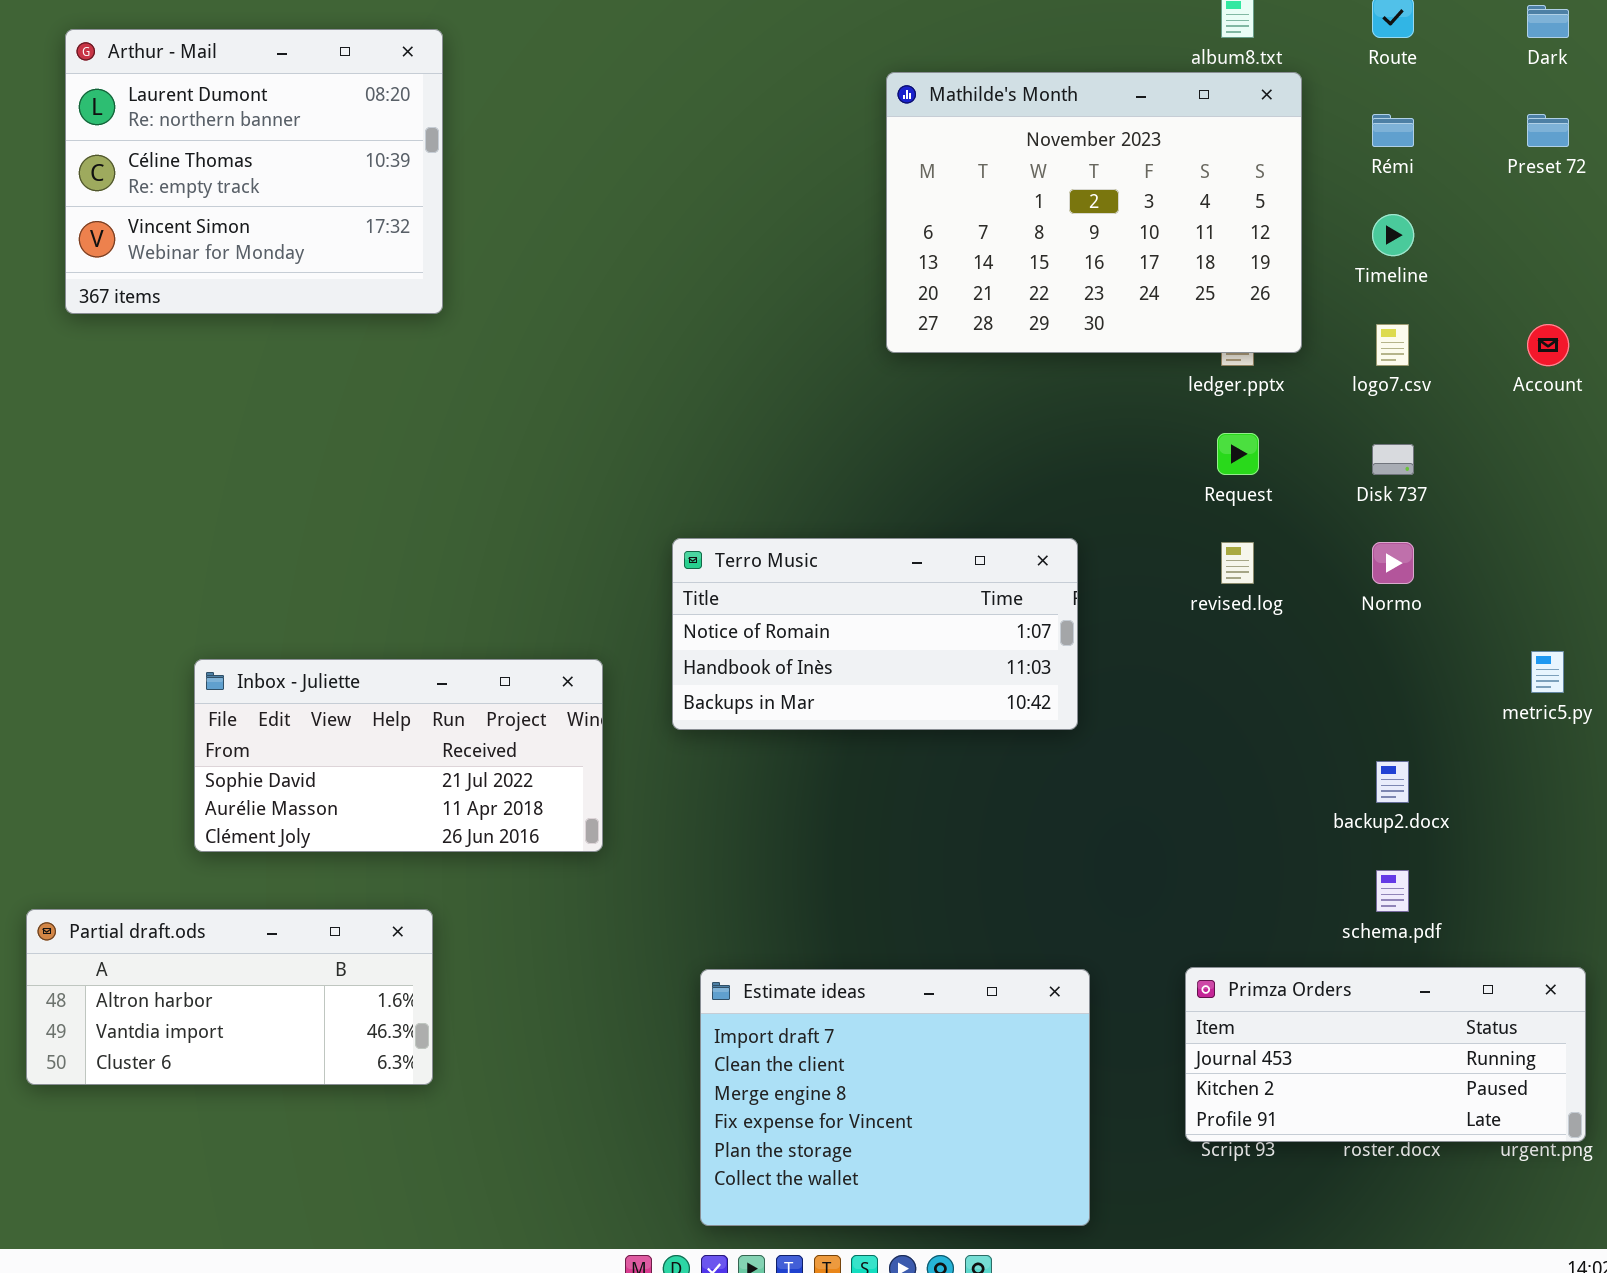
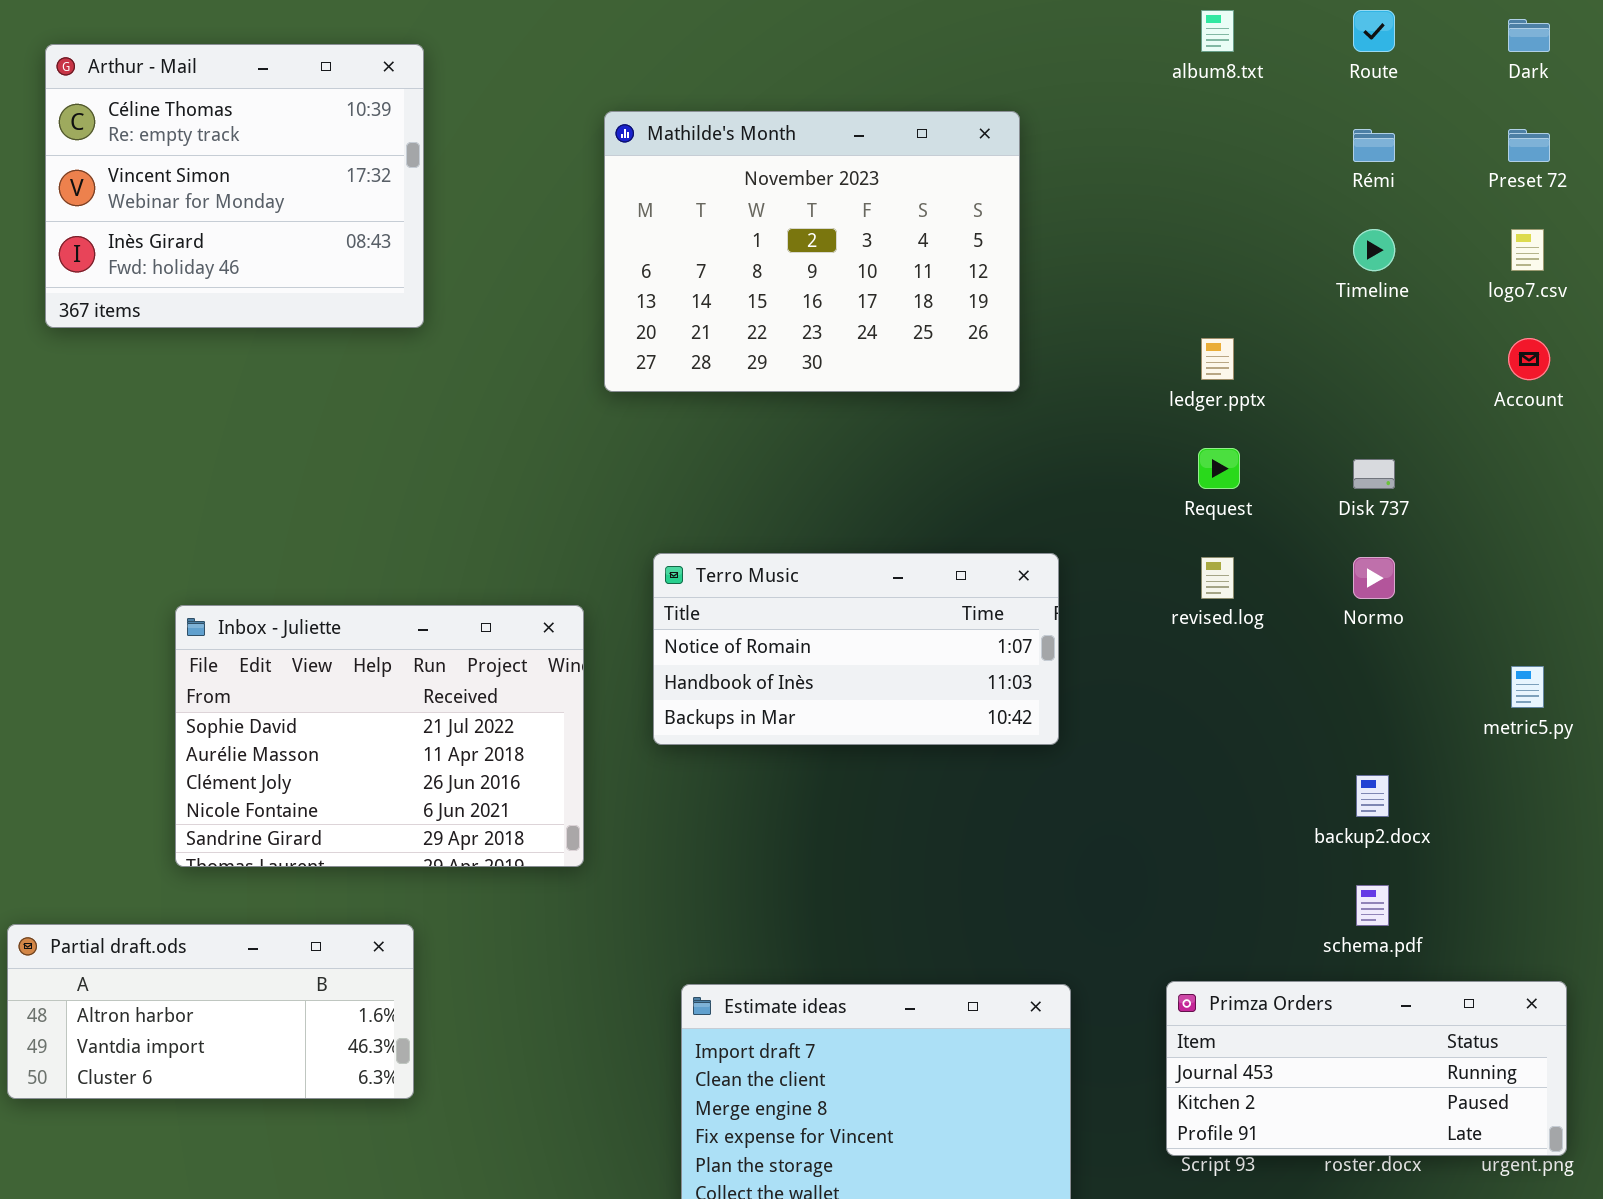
Arthur - Mail: [65,29,443,314] -> [45,44,424,328], scrolled down 1 row
Mathilde's Month: [886,72,1302,353] -> [604,111,1020,392], moved
logo7.csv: [1376,324,1409,366] -> [1511,229,1544,271], moved
Inbox - Juliette: [194,659,603,852] -> [175,605,584,867], resized

